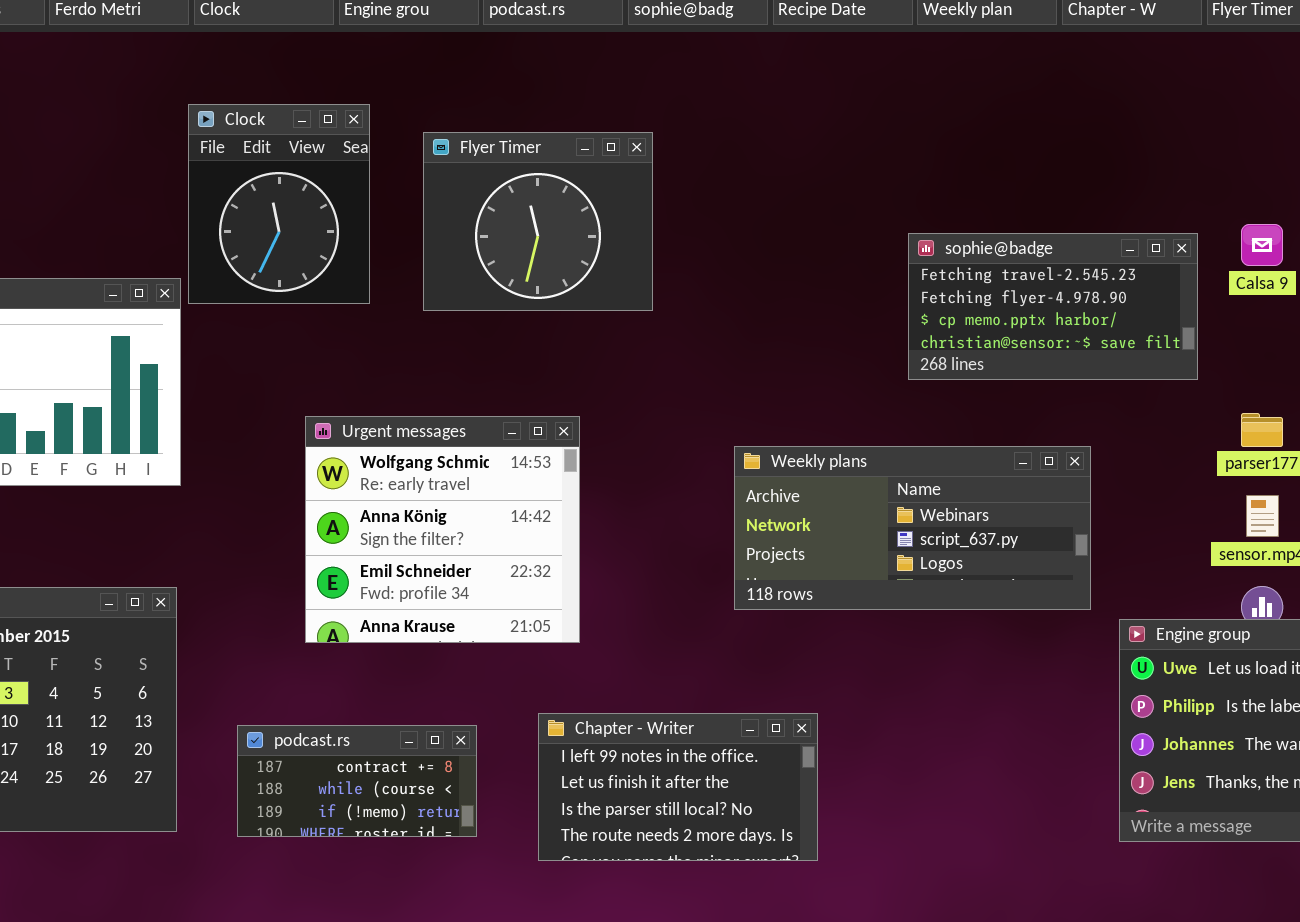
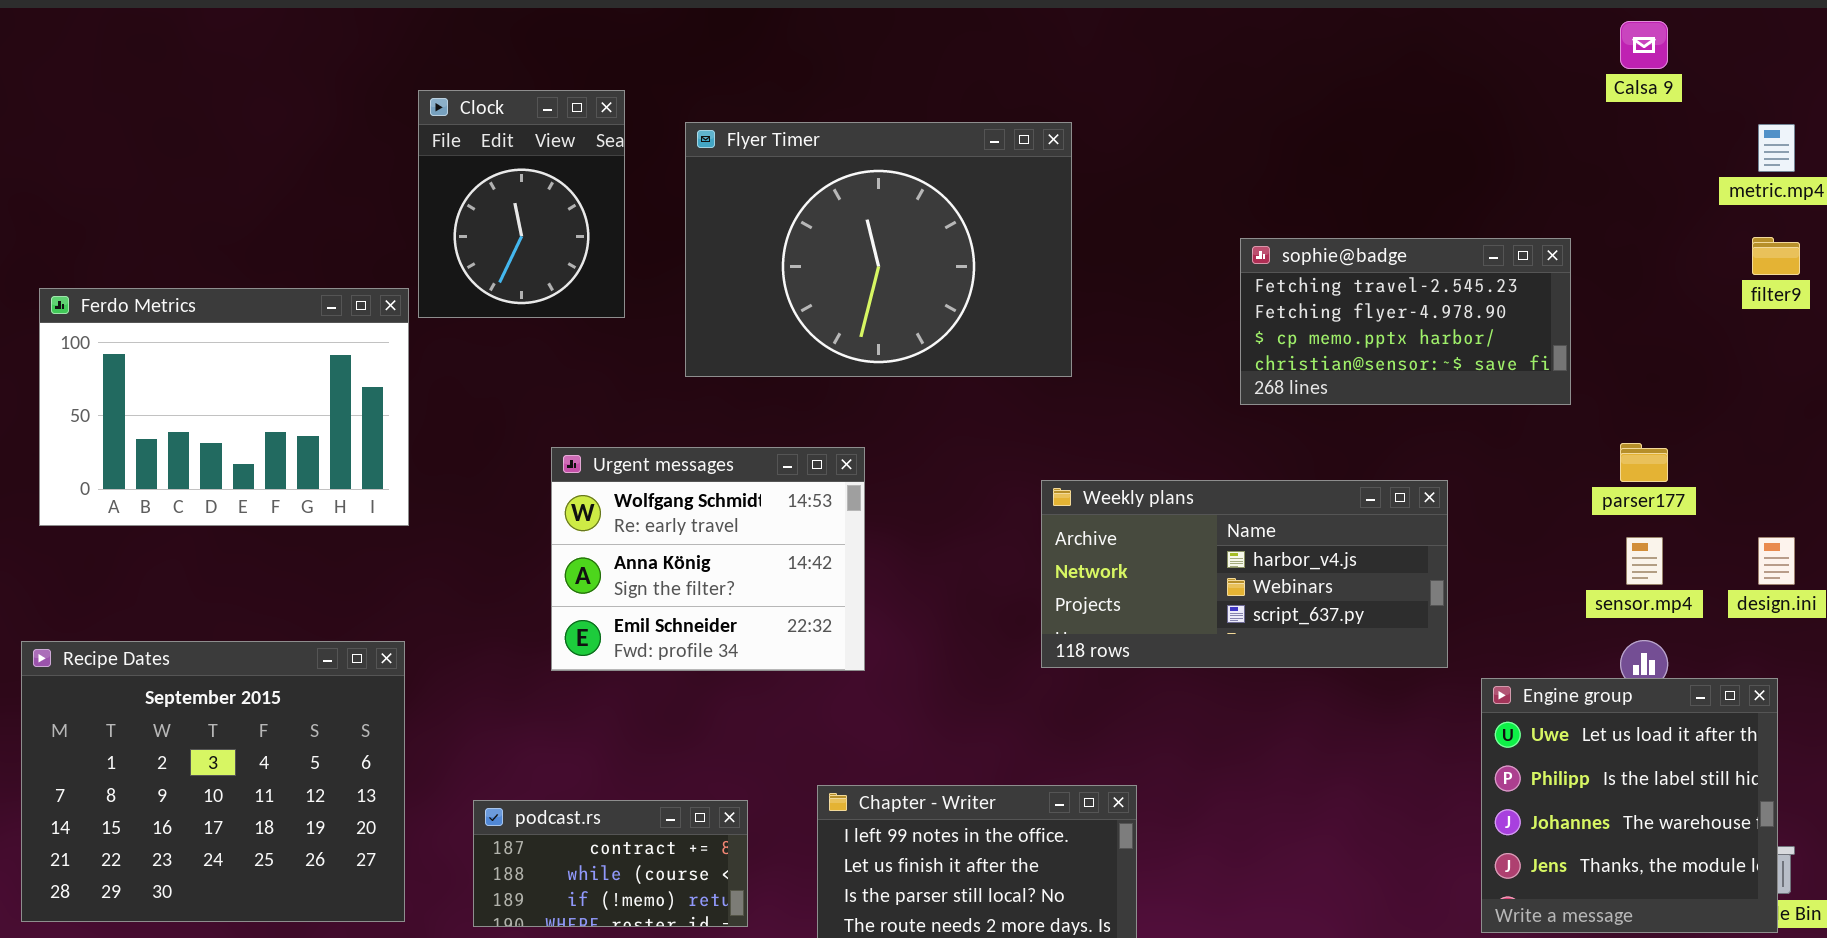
Flyer Timer: [423,132,653,311] -> [685,122,1072,377], resized
Calsa 9: [1241,224,1283,266] -> [1620,21,1668,69], moved
Urgent messages: [305,416,580,643] -> [551,447,865,671], resized
Weekly plans: [734,446,1091,610] -> [1041,480,1448,668], scrolled up 1 row

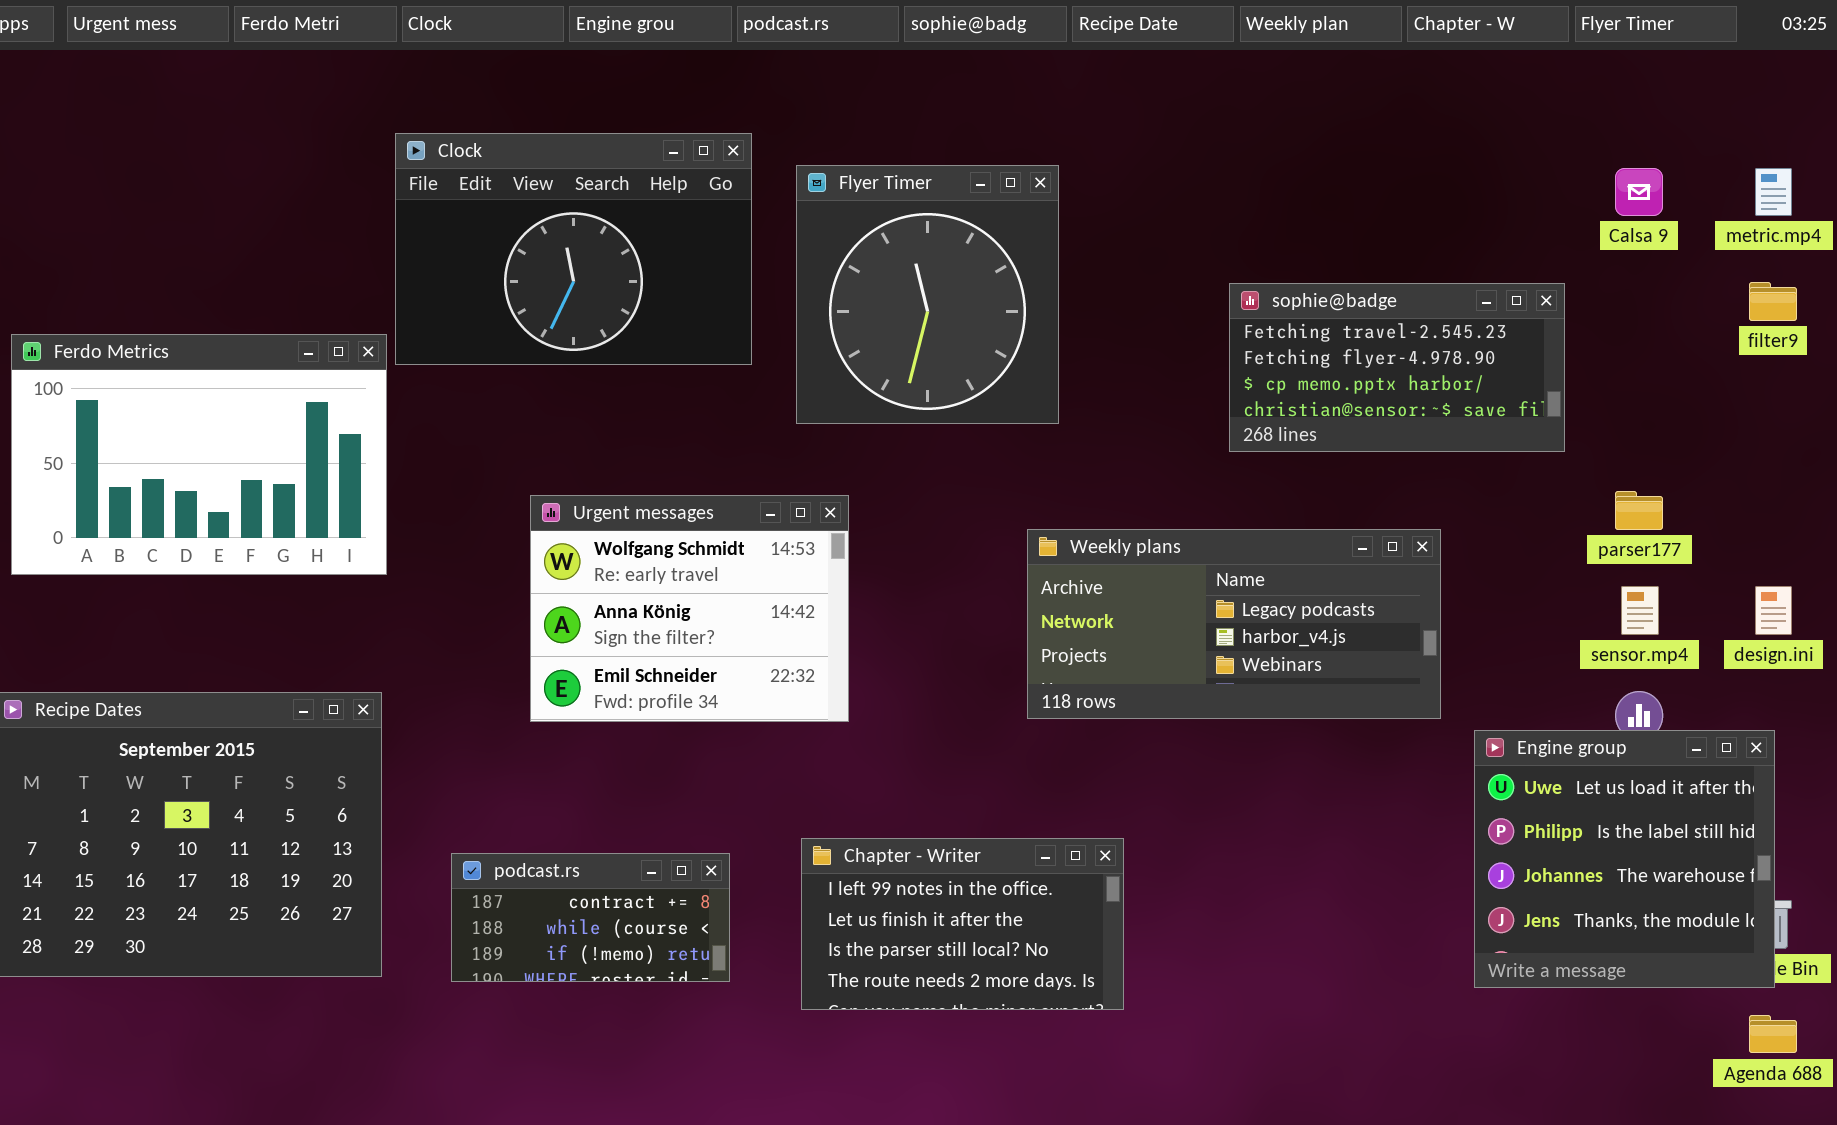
Calsa 9: [1620,21,1668,69] -> [1615,168,1663,216], moved
Clock: [418,90,625,318] -> [395,133,752,365], resized
Flyer Timer: [685,122,1072,377] -> [796,165,1059,424], resized
Weekly plans: [1041,480,1448,668] -> [1027,529,1441,719], scrolled up 1 row

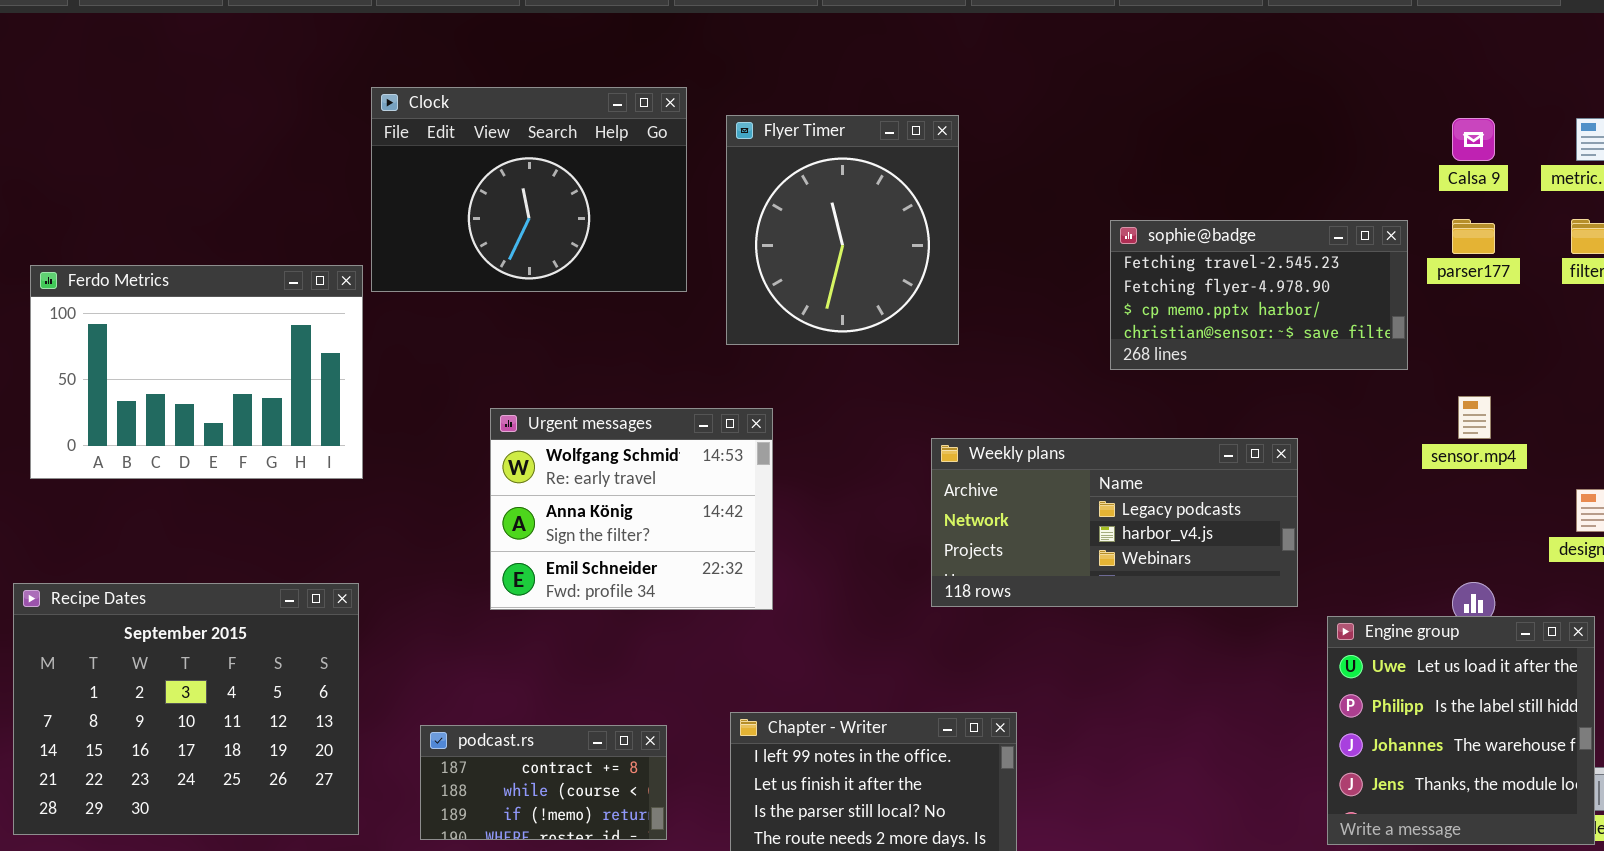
parser177: [1615,491,1663,530] -> [1452,219,1495,254], moved
sensor.mp4: [1621,586,1659,635] -> [1458,396,1491,439], moved

